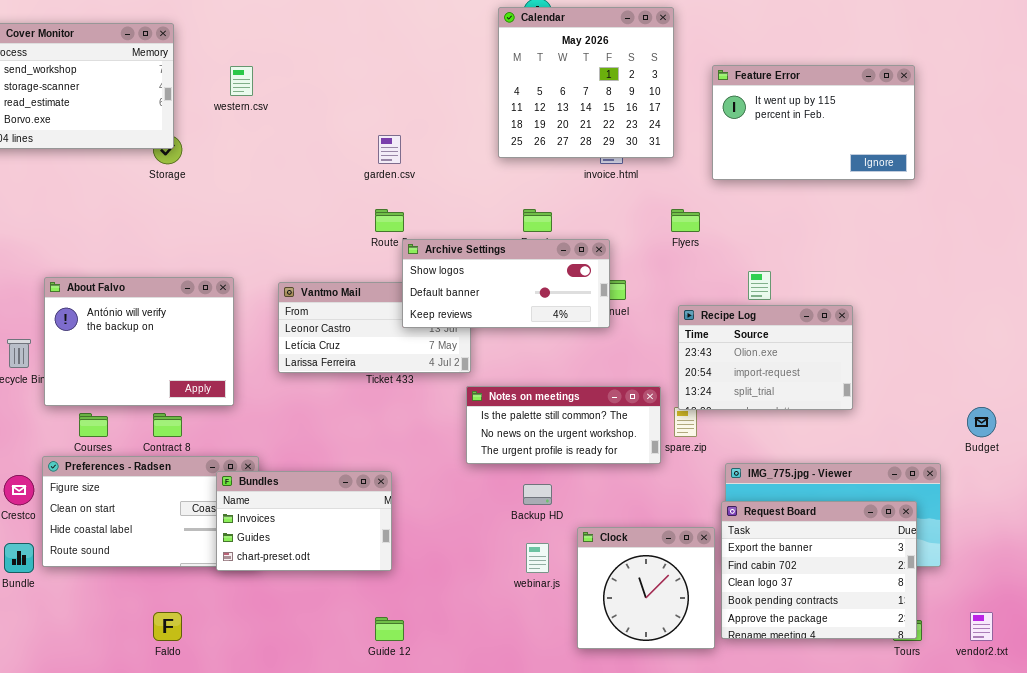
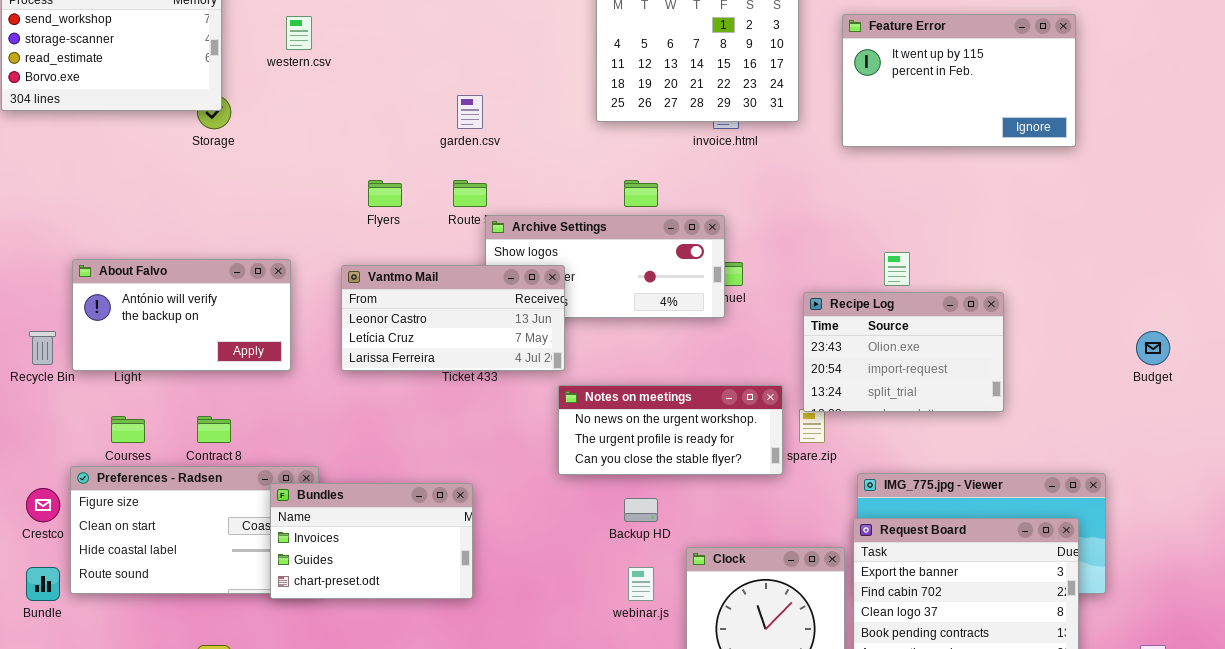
Flyers: [671,209,700,232] -> [368,180,402,207], moved
About Falvo: [44,277,234,406] -> [72,259,291,371], resized
Vantmo Mail: [278,282,471,373] -> [341,265,565,371], raised
Notes on meetings: [466,386,661,464] -> [558,385,783,475], scrolled down 1 row
Budget: [967,407,996,437] -> [1136,331,1170,365], moved

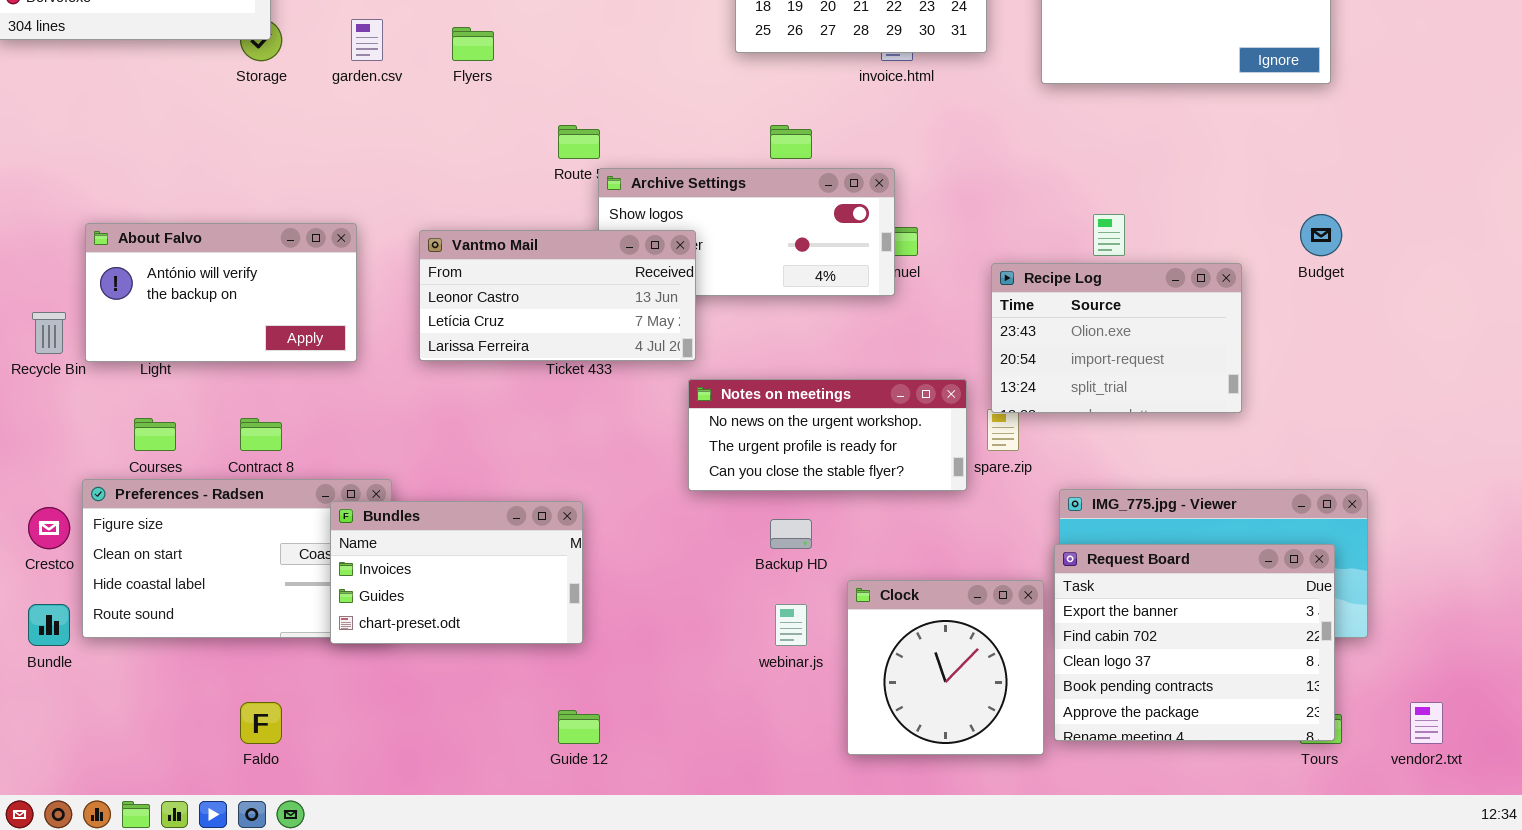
garden.csv: [457,95,483,129] -> [351,19,383,61], moved
Flyers: [368,180,402,207] -> [452,27,494,61], moved
Budget: [1136,331,1170,365] -> [1300,214,1342,256], moved

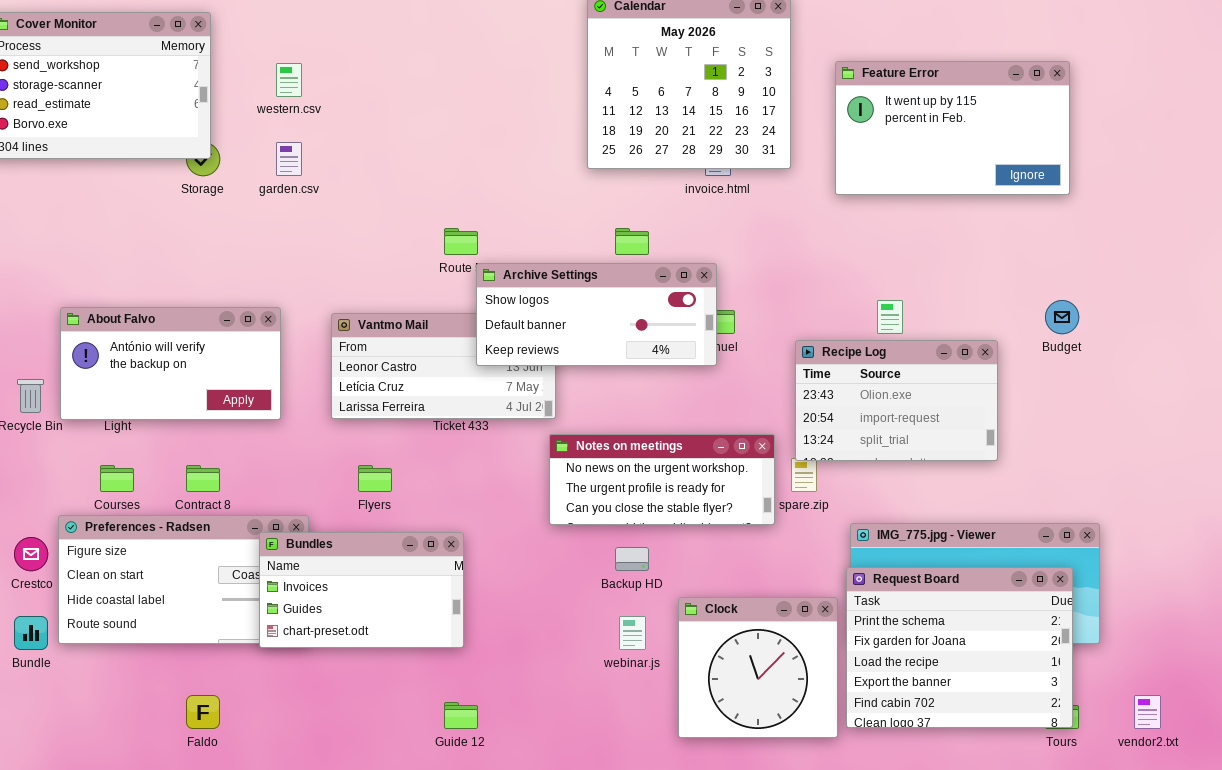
Flyers: [452,27,494,61] -> [358,465,392,492], moved
Archive Settings: [598,168,895,296] -> [476,263,717,366], raised
Request Board: [1054,544,1335,741] -> [846,567,1073,728], scrolled up 3 rows

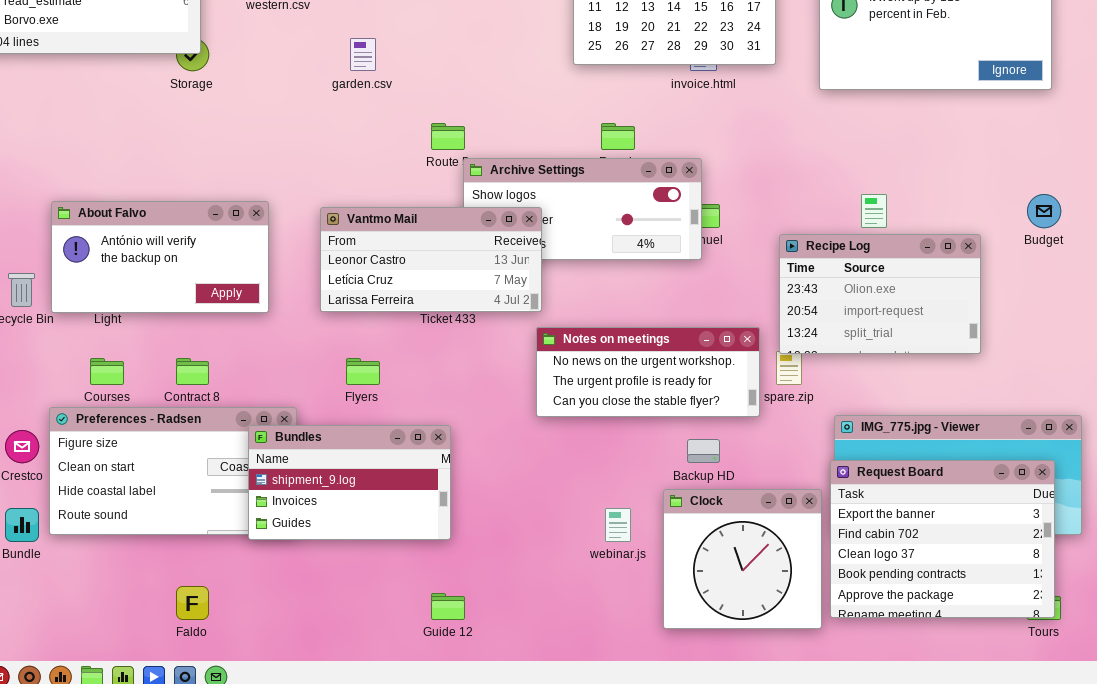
garden.csv: [276,142,302,176] -> [350,38,376,71], moved
Vantmo Mail: [331,313,556,419] -> [320,207,542,312], raised
Bundles: [259,532,464,648] -> [248,425,451,540], scrolled up 1 row
Backup HD: [615,547,649,571] -> [687,439,720,463], moved
Request Board: [846,567,1073,728] -> [830,460,1055,618], scrolled down 3 rows

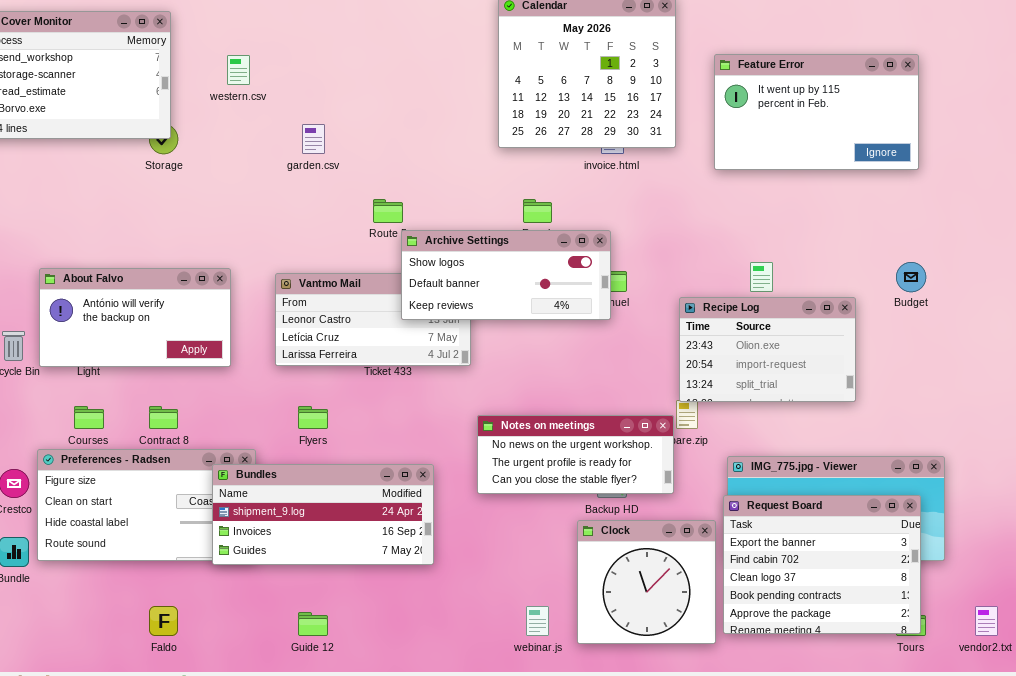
Archive Settings: [463,158,702,260] -> [401,230,611,320], raised
Notes on meetings: [536,327,760,417] -> [477,415,674,494], moved
Bundles: [248,425,451,540] -> [212,464,434,565], resized
webinar.js: [605,508,631,542] -> [526,606,549,636], moved
Guide 12: [431,593,465,620] -> [298,612,328,636], moved

